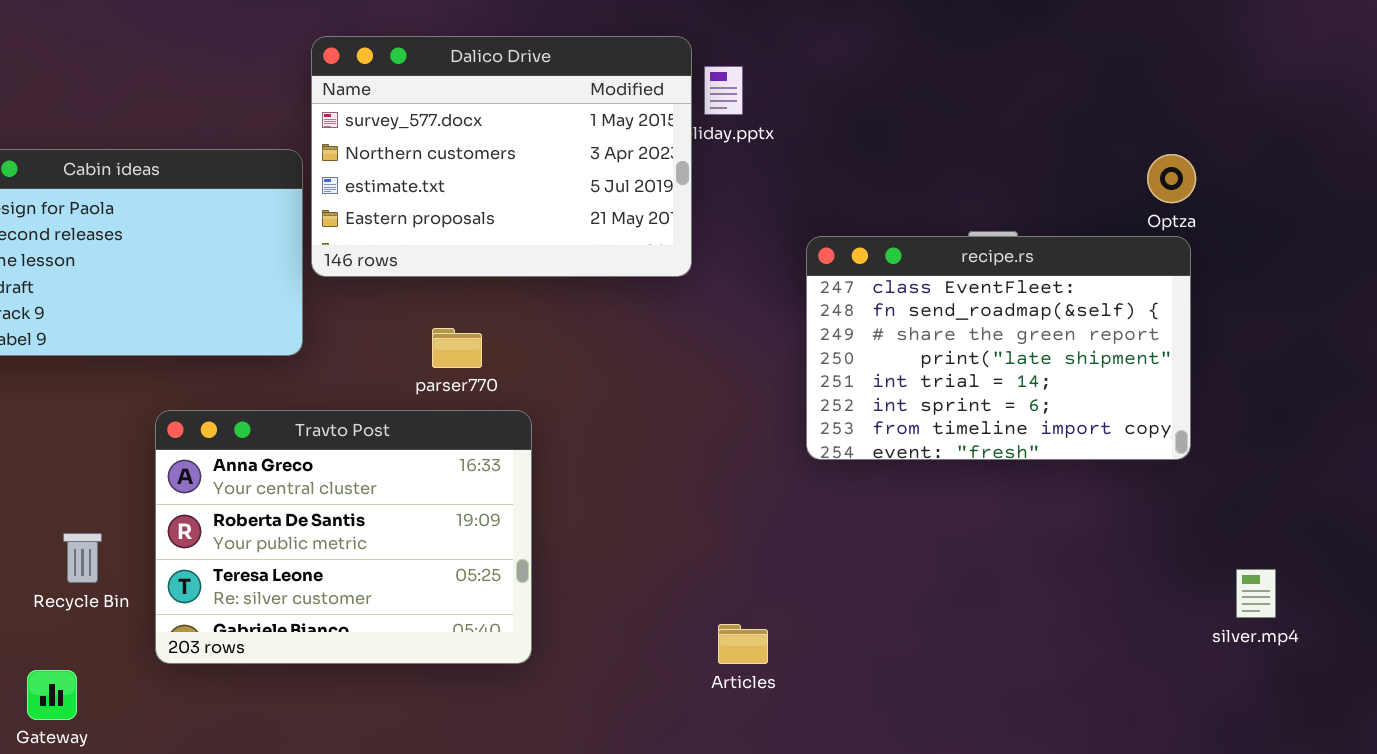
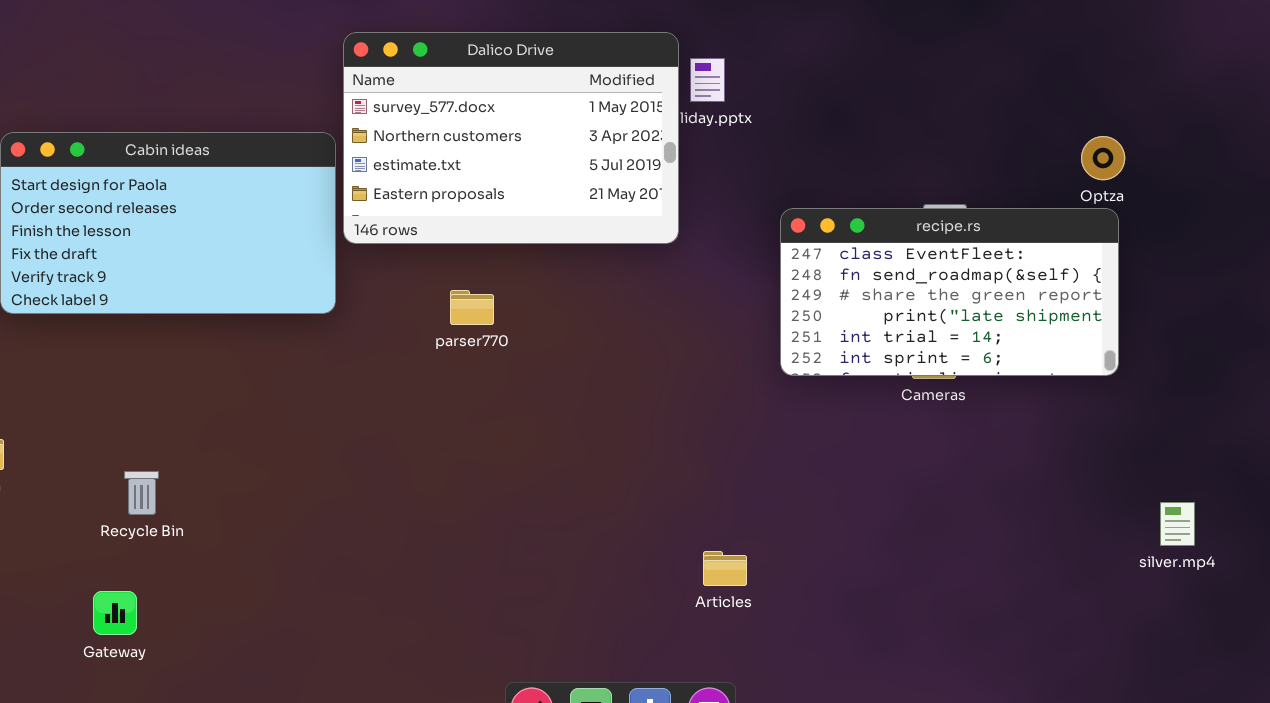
recipe.rs: [806,236,1191,460] -> [780,208,1119,376], resized
Travto Post: [155,410,532,664] -> none, closed

